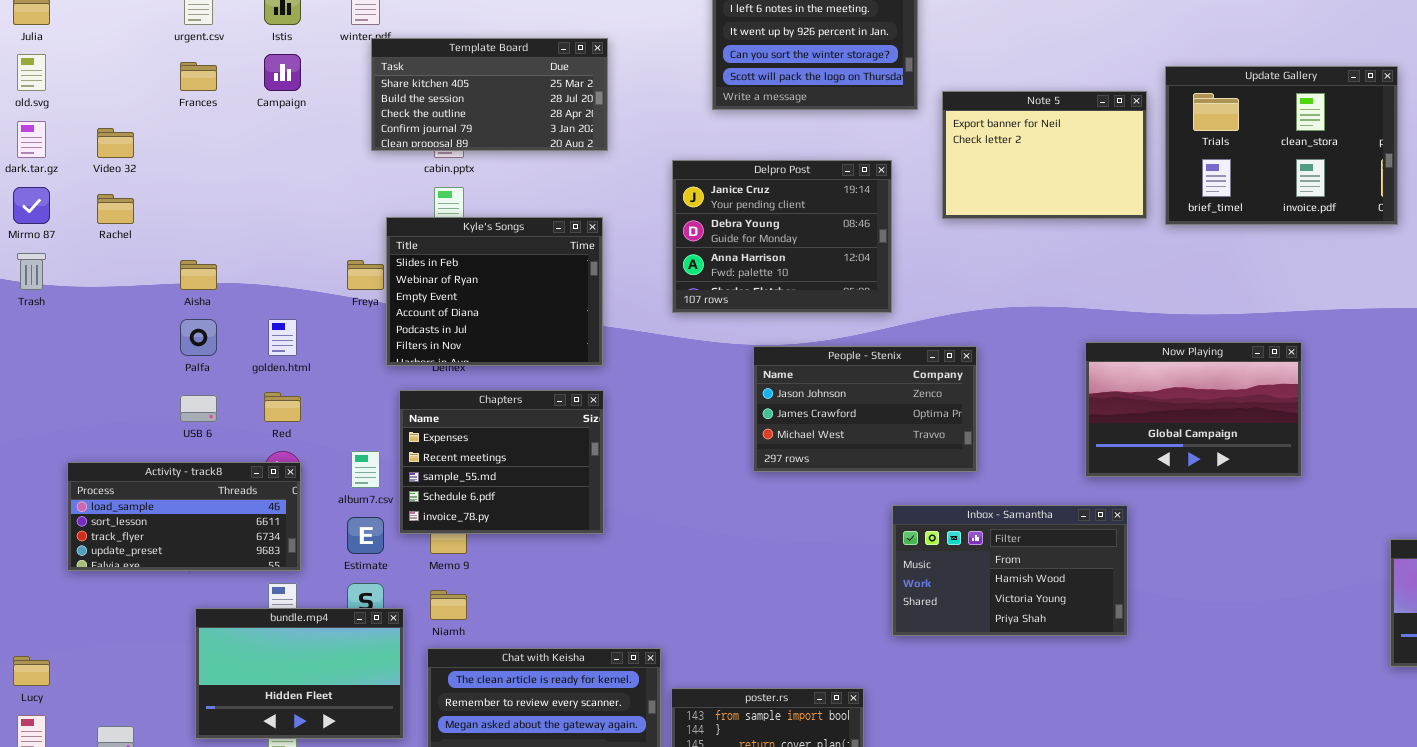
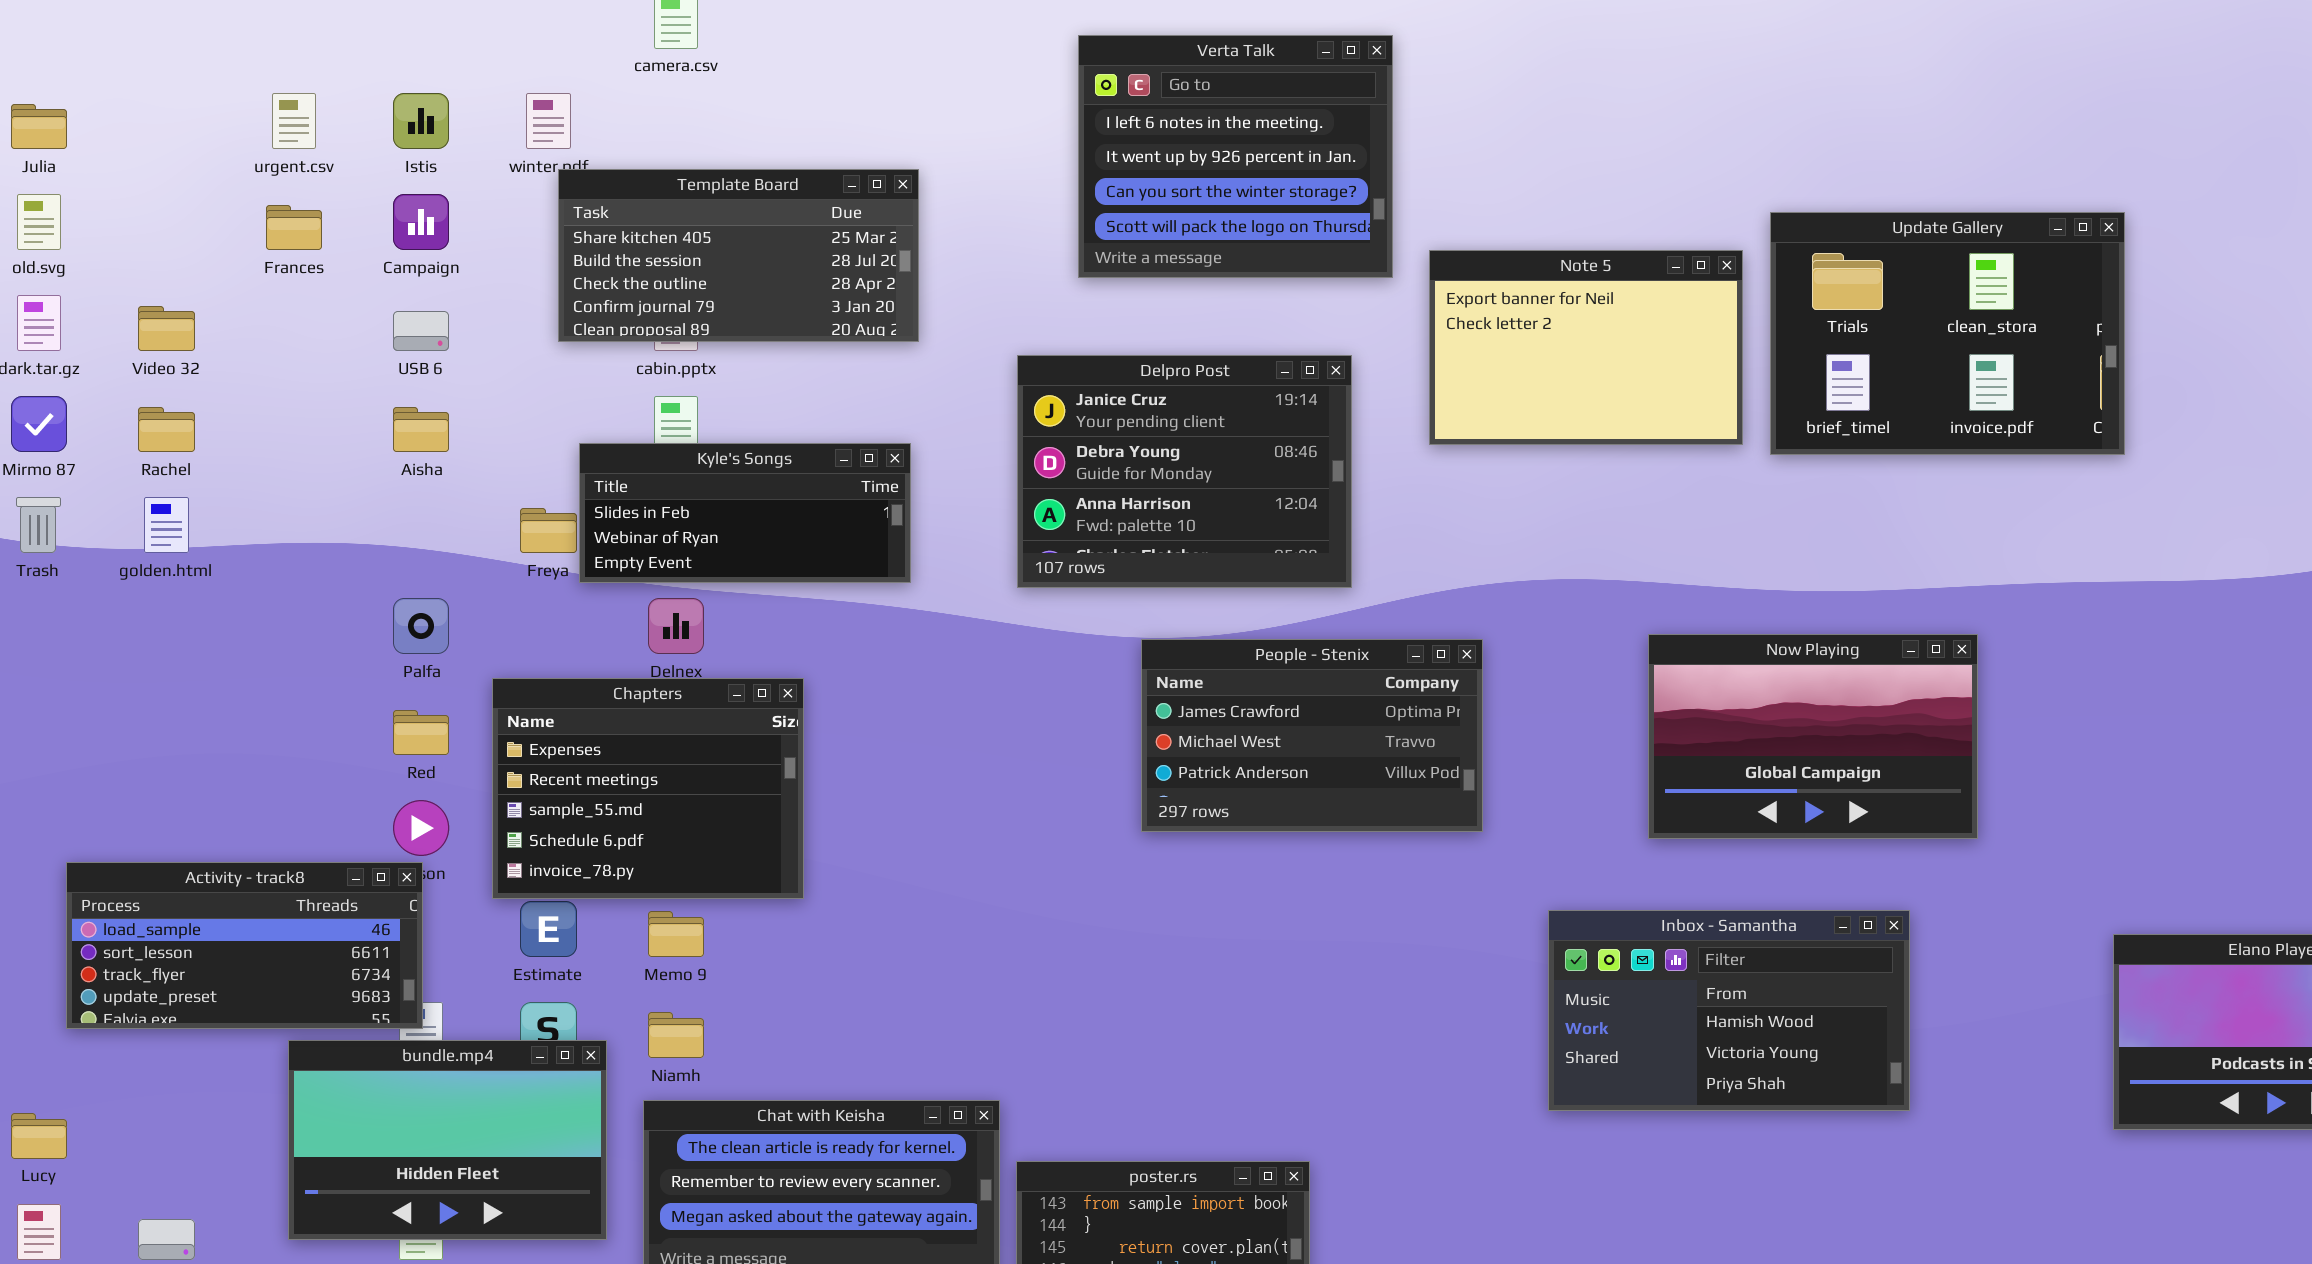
Kyle's Songs: [386,217,603,366] -> [579,443,911,583], resized
Aisha: [180,260,217,290] -> [393,407,449,452], moved
Palfa: [180,319,217,356] -> [393,598,449,654], moved
golden.html: [268,319,297,356] -> [144,497,189,553], moved
People - Stenix: [753,346,977,472] -> [1141,639,1483,832], scrolled down 1 row
Chapters: [399,390,604,534] -> [492,678,804,899], moved
USB 6: [180,395,217,422] -> [393,311,449,351], moved
Activity - track8: [67,462,301,571] -> [66,862,423,1029], moved
Inbox - Samantha: [892,505,1128,636] -> [1548,910,1910,1111], moved

